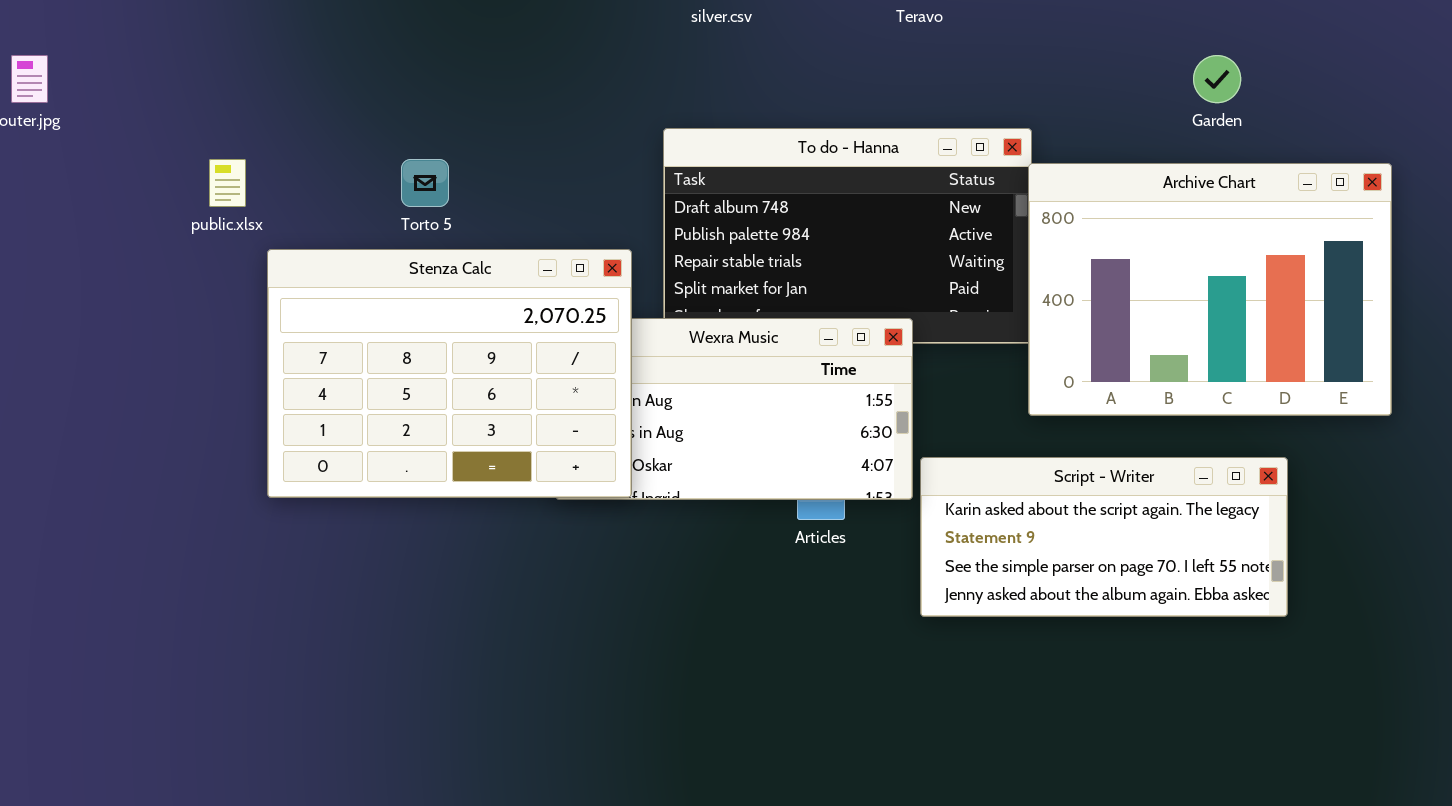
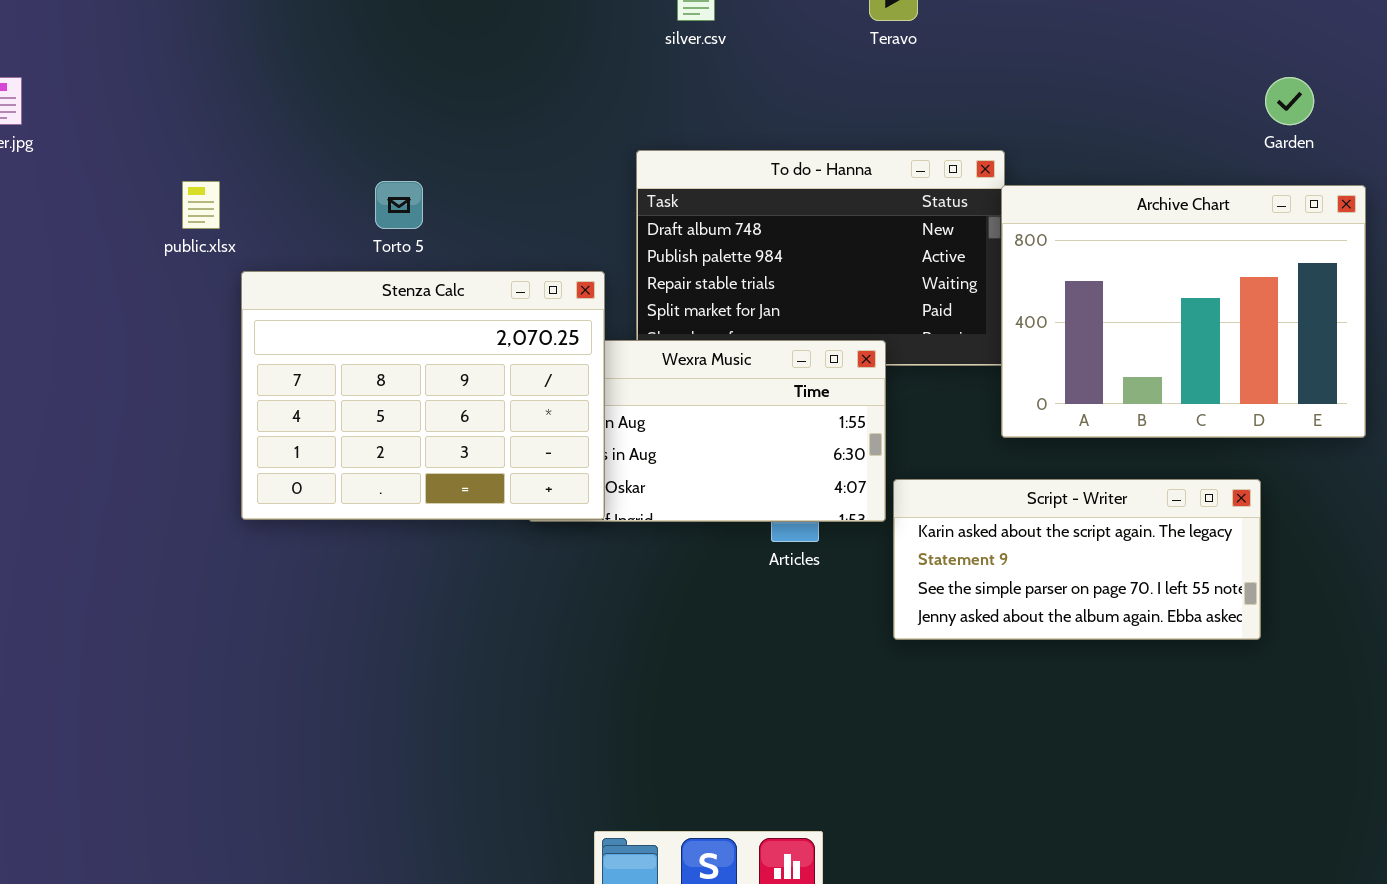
Garden: [1193,55,1241,103] -> [1265,77,1314,125], moved

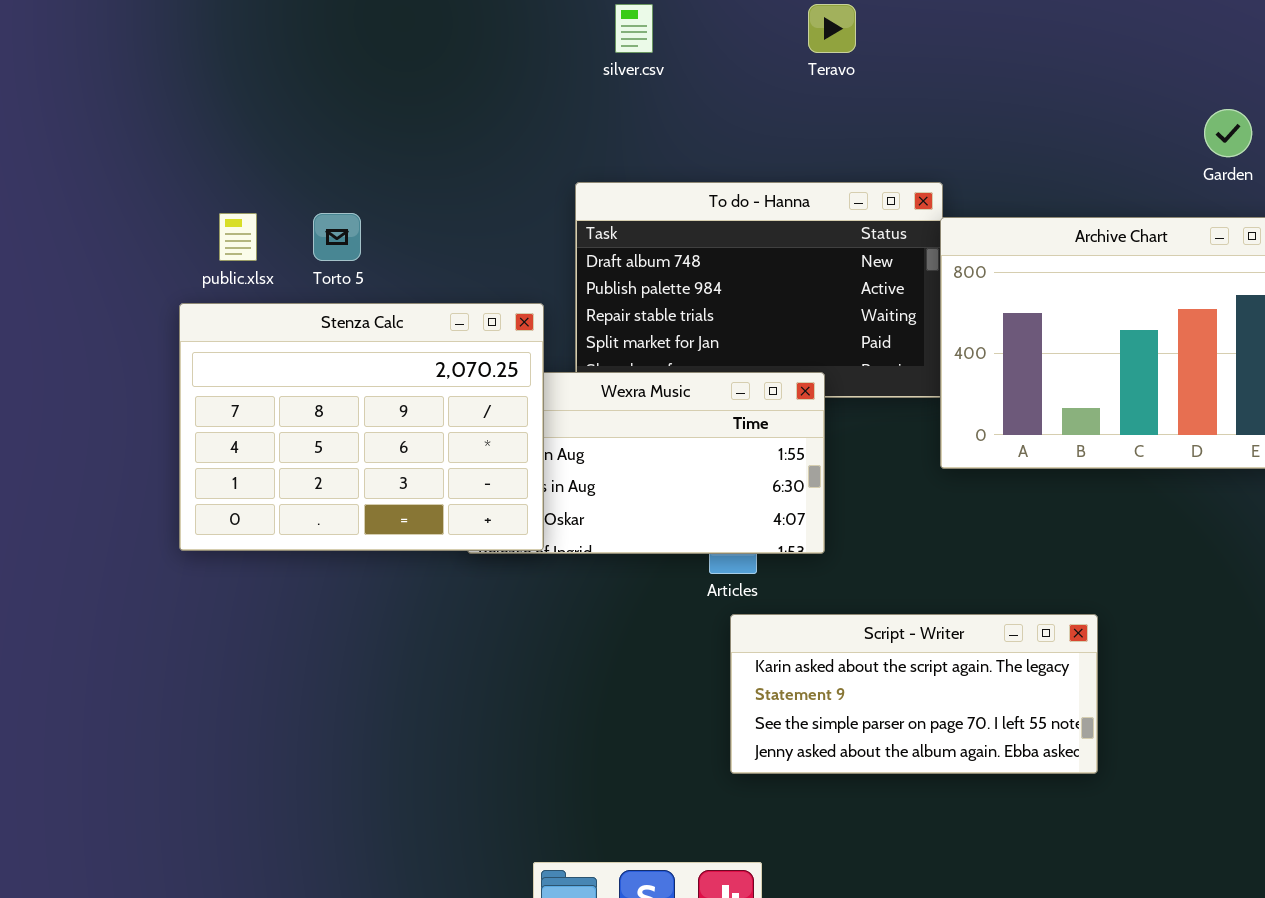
public.xlsx: [182,181,220,229] -> [219,213,257,261], moved
Script - Writer: [893,479,1261,640] -> [730,614,1098,774], moved

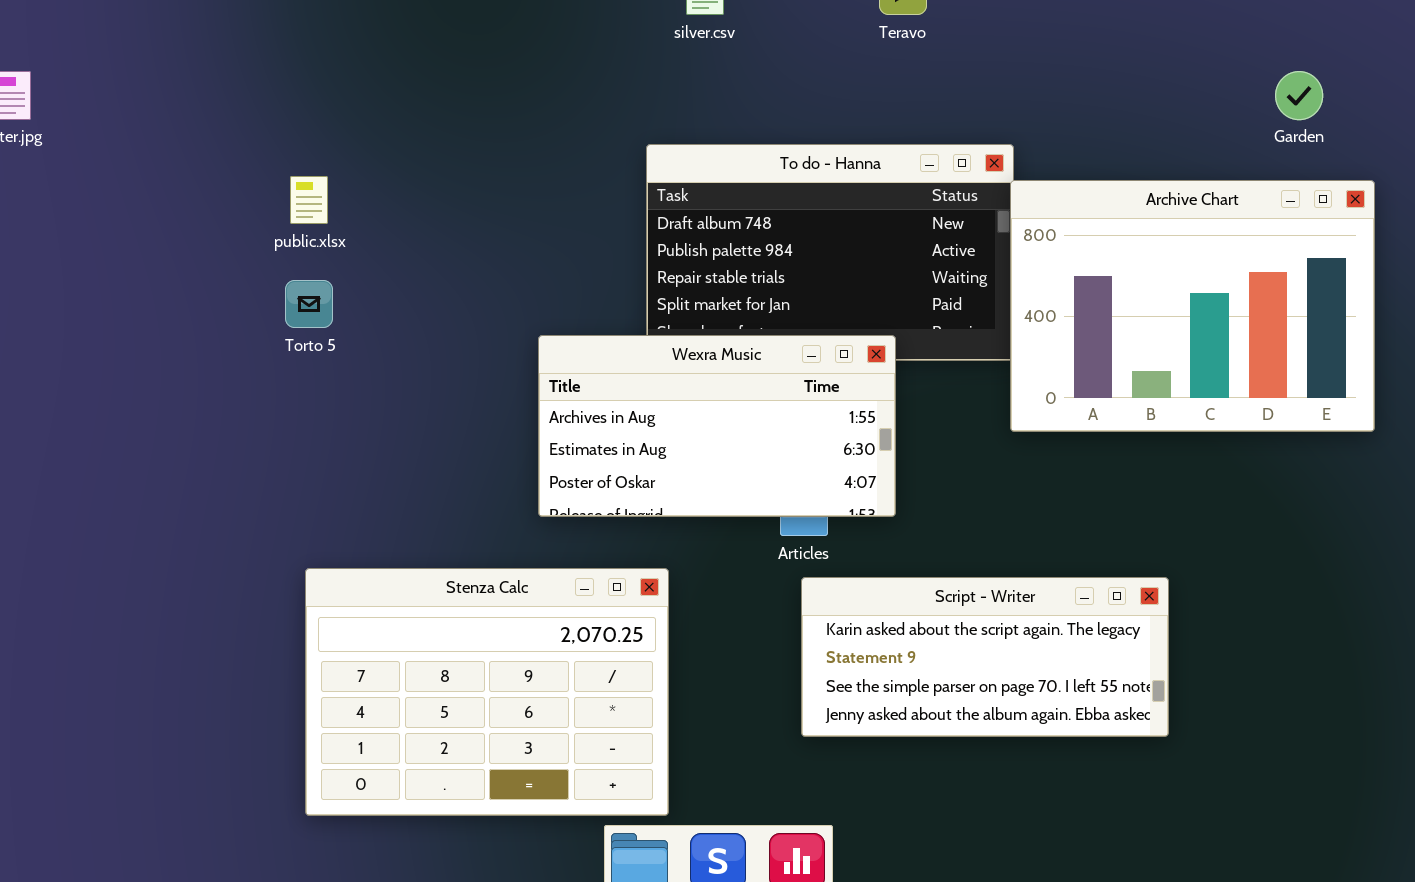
Torto 5: [313,213,361,261] -> [285,280,333,328], moved
Stenza Calc: [179,303,544,551] -> [305,568,669,816], moved

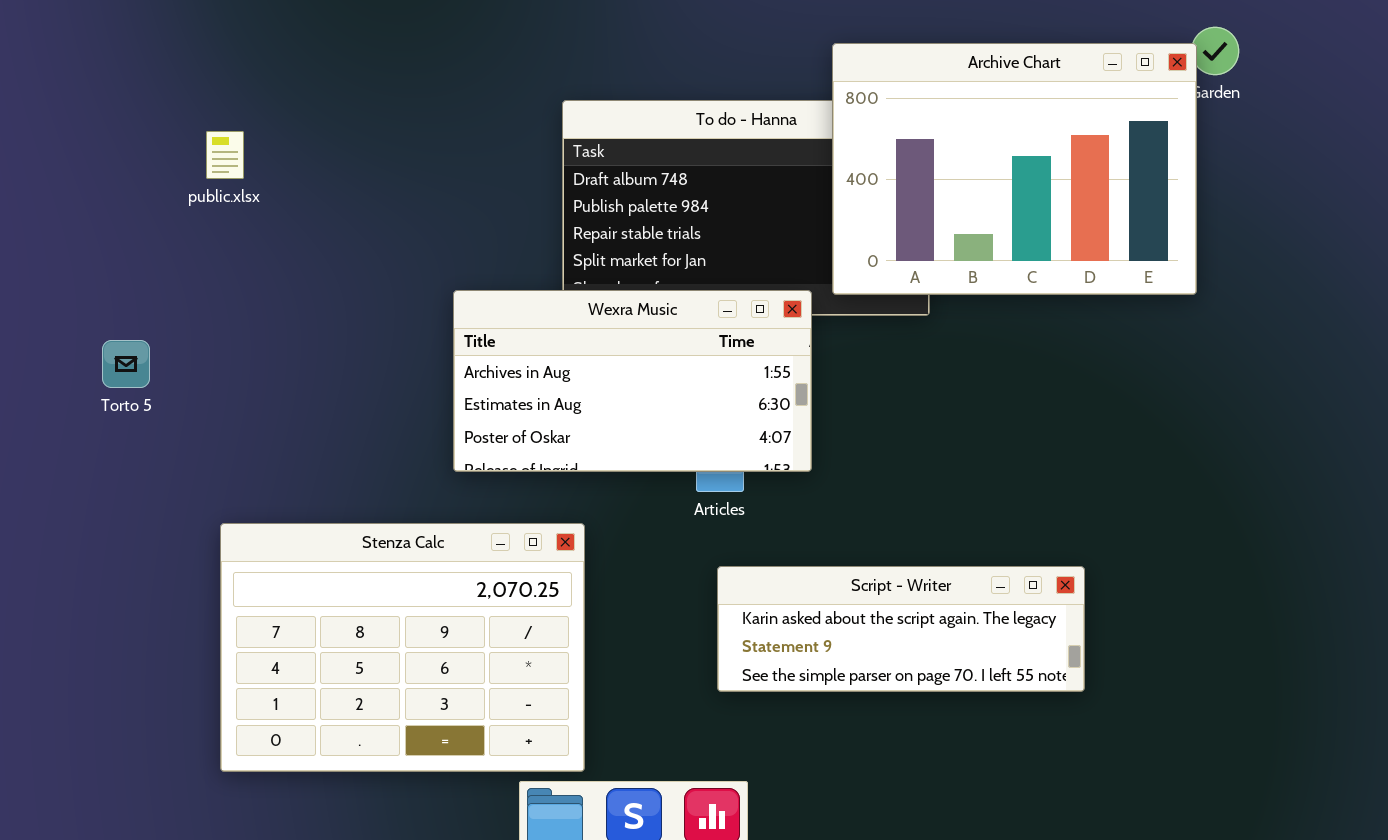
Archive Chart: [1010,180,1375,432] -> [832,43,1197,295], moved
Torto 5: [285,280,333,328] -> [102,340,150,388], moved
Script - Writer: [801,577,1169,737] -> [717,566,1085,692], resized

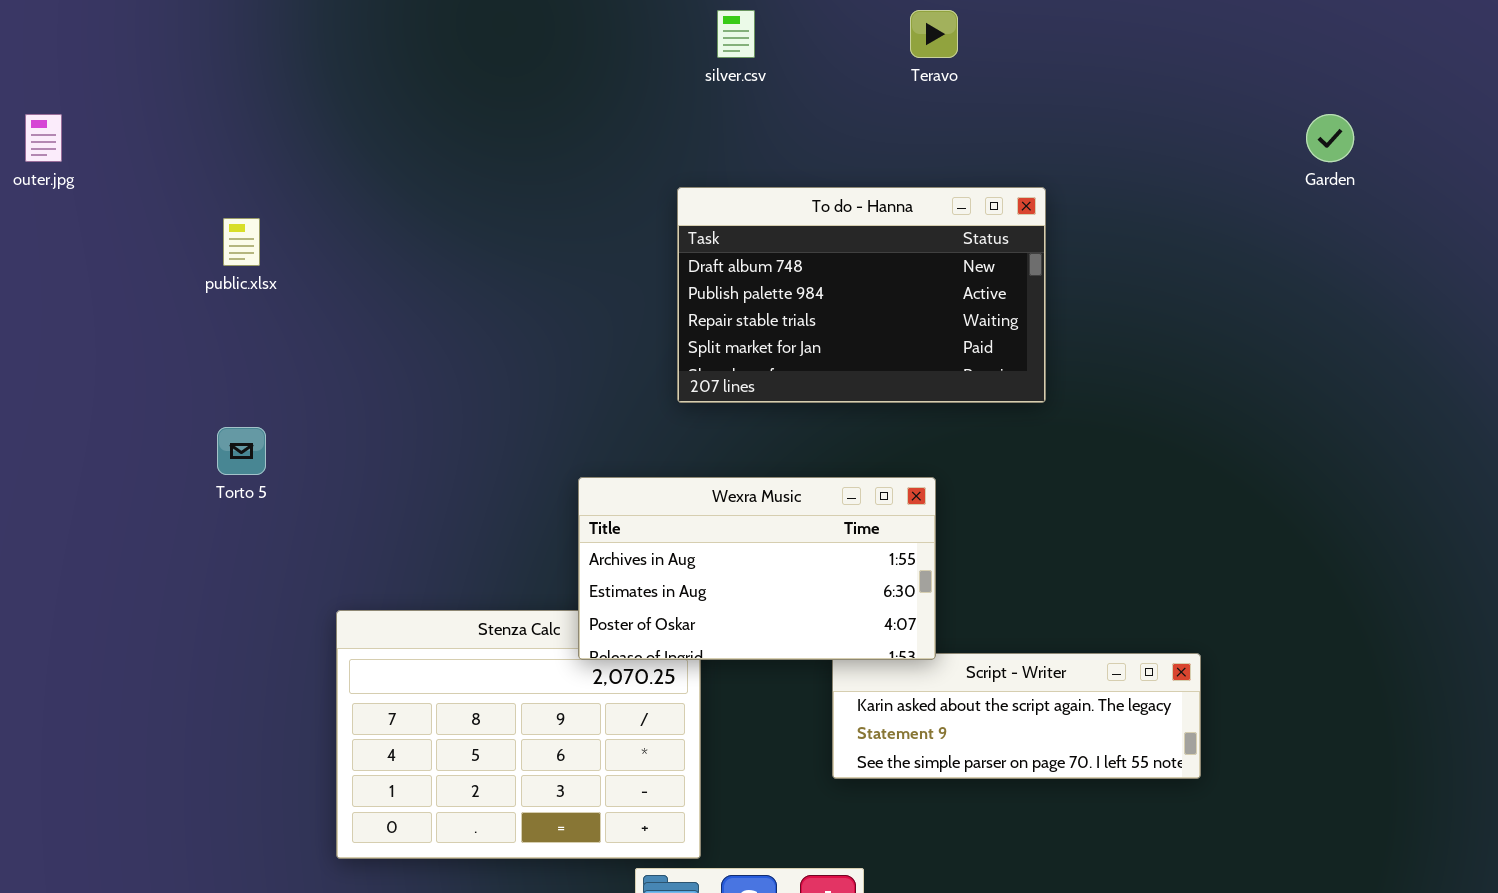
Archive Chart: [832,43,1197,295] -> none, closed
public.xlsx: [206,131,244,179] -> [223,218,260,266], moved
Wexra Music: [453,290,812,472] -> [578,477,936,660], moved

